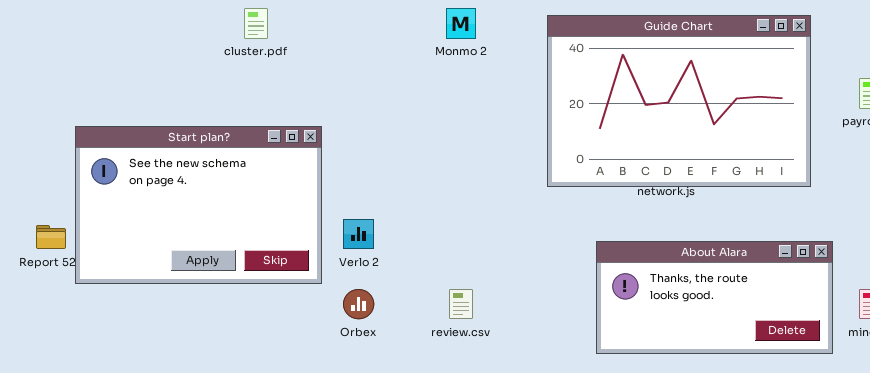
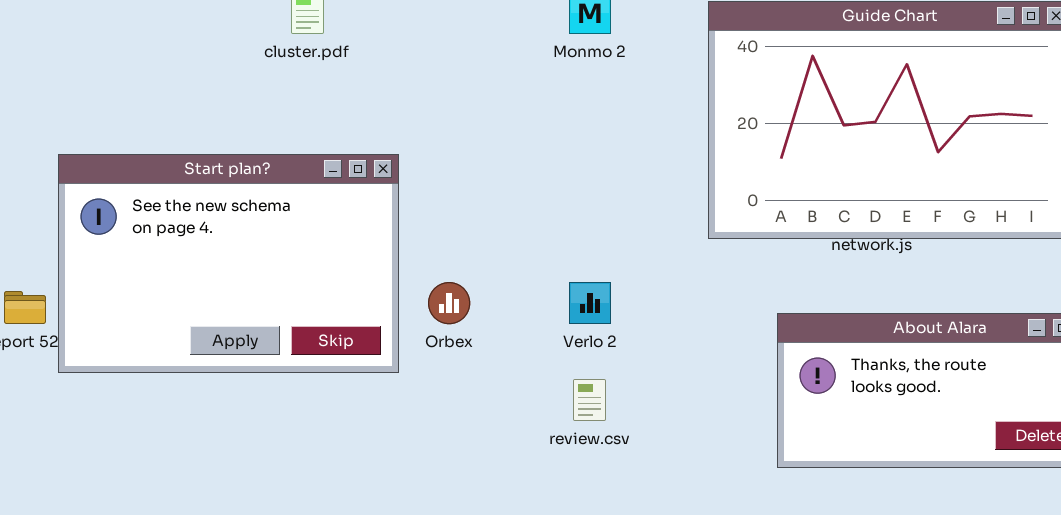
Verlo 2: [343,219,374,249] -> [569,282,611,324], moved
Orbex: [343,289,374,319] -> [428,282,470,324], moved

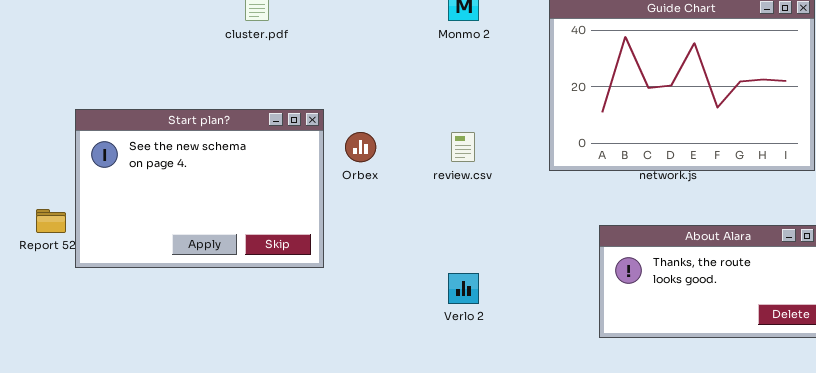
Orbex: [428,282,470,324] -> [345,132,376,162], moved
Verlo 2: [569,282,611,324] -> [448,273,479,304], moved
review.csv: [573,379,606,421] -> [451,132,475,162], moved

